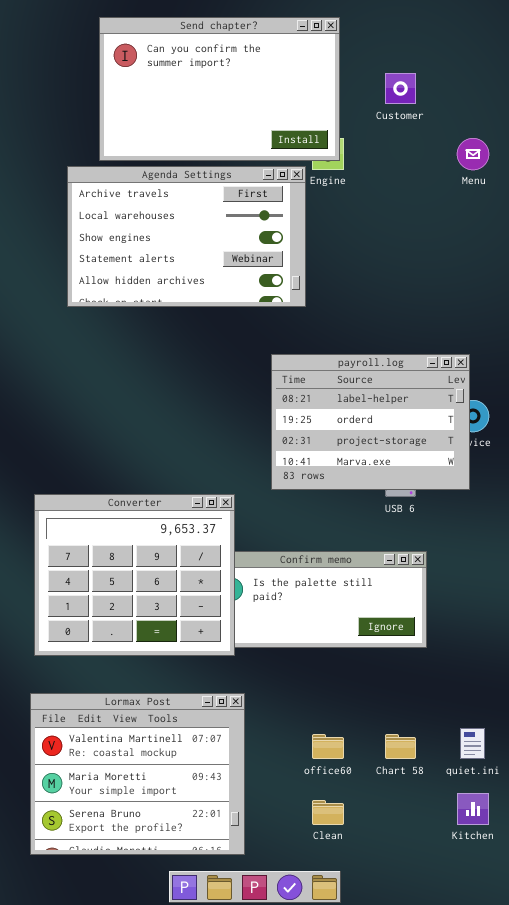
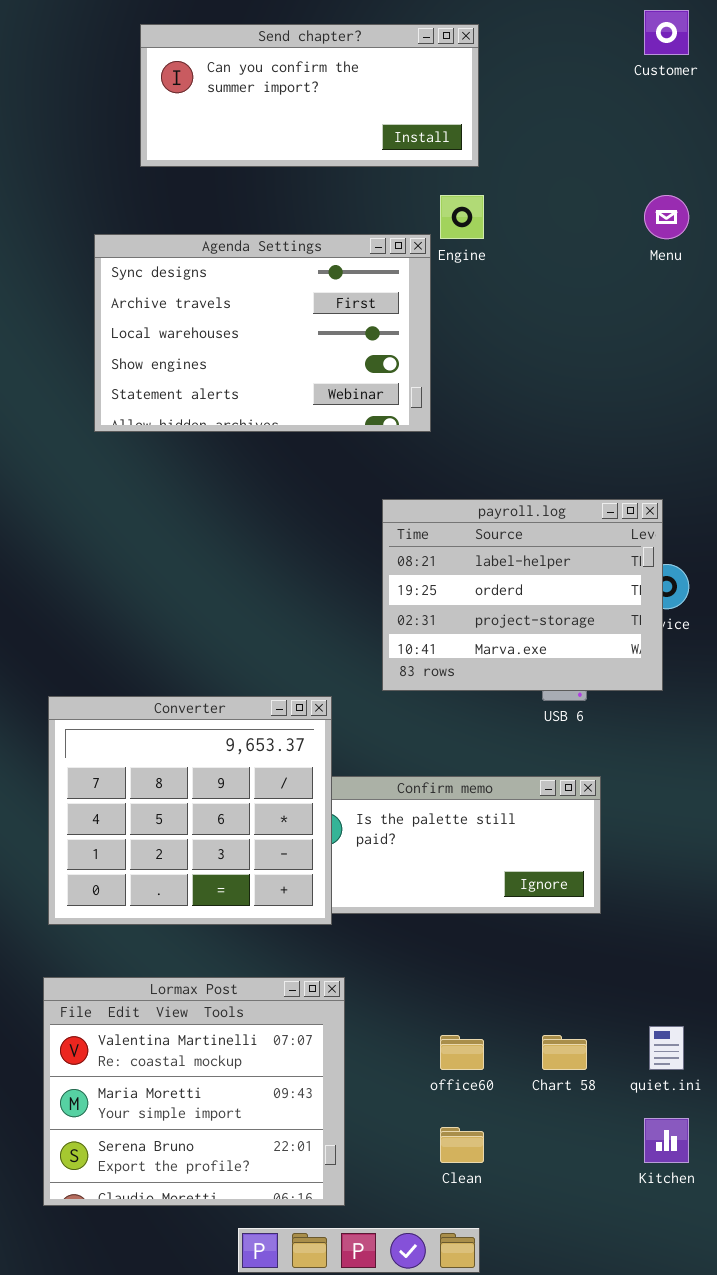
Send chapter?: [99,17,340,161] -> [140,24,479,167], resized
Customer: [385,73,416,104] -> [644,10,689,55], moved
Agenda Settings: [67,166,306,307] -> [94,234,431,432], scrolled up 1 row

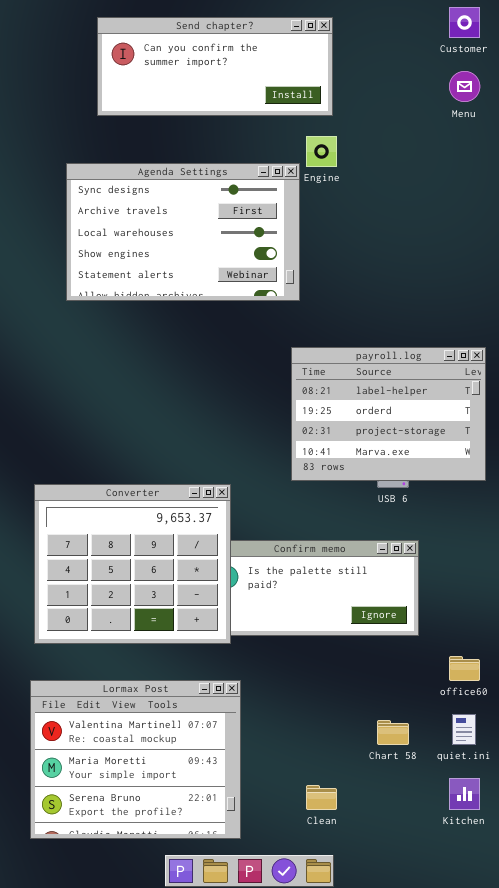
Menu: [644,195,689,239] -> [449,71,480,102], moved
payroll.log: [382,499,663,691] -> [291,347,486,481], moved
office60: [440,1035,484,1070] -> [449,656,480,681], moved

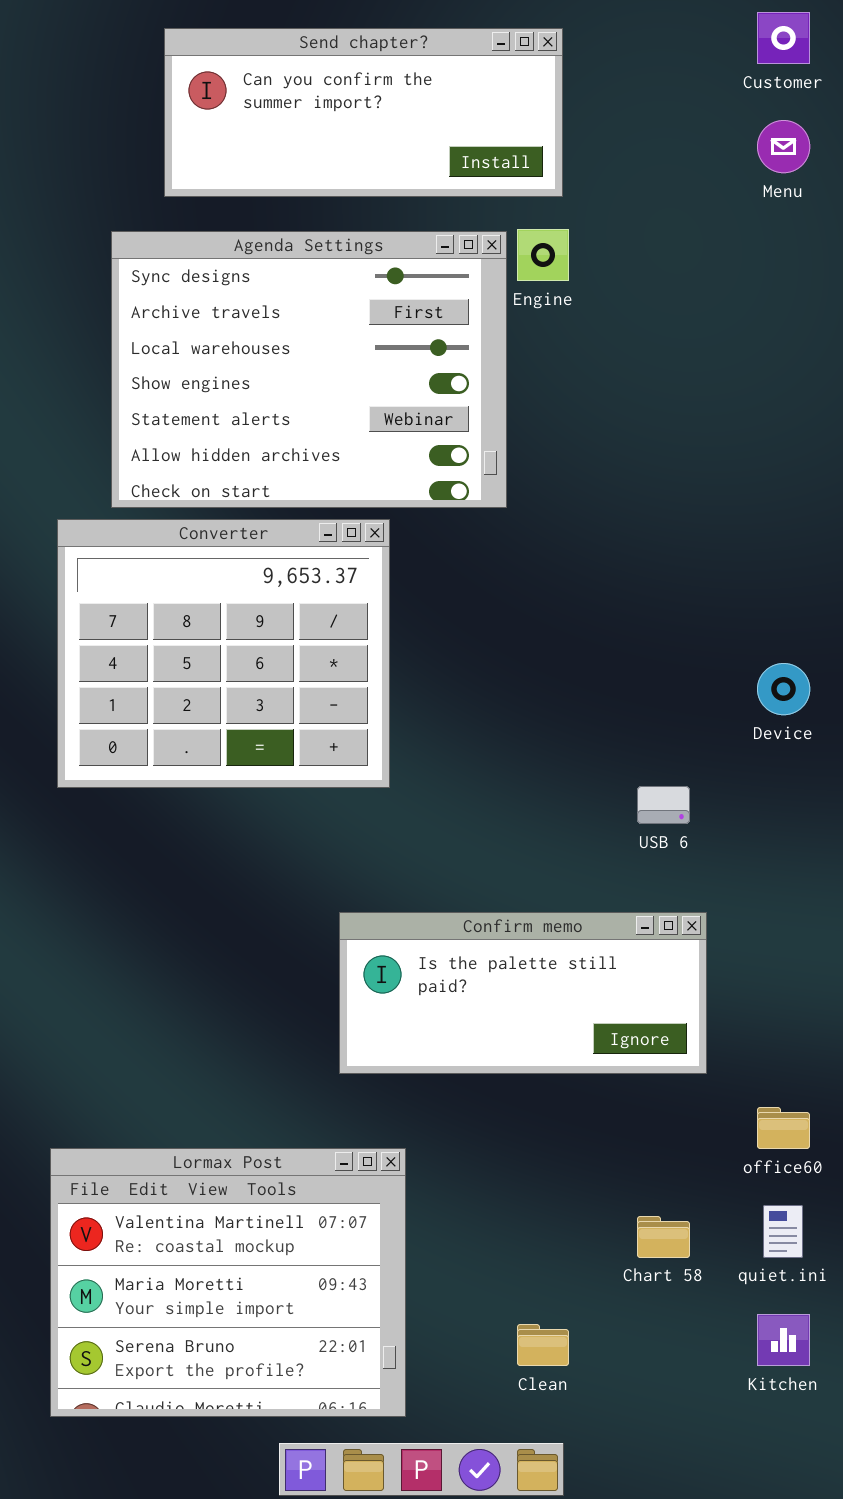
Agenda Settings: [66,163,300,301] -> [111,231,507,508], resized
payroll.log: [291,347,486,481] -> none, closed
Converter: [34,484,231,644] -> [57,519,390,788], moved

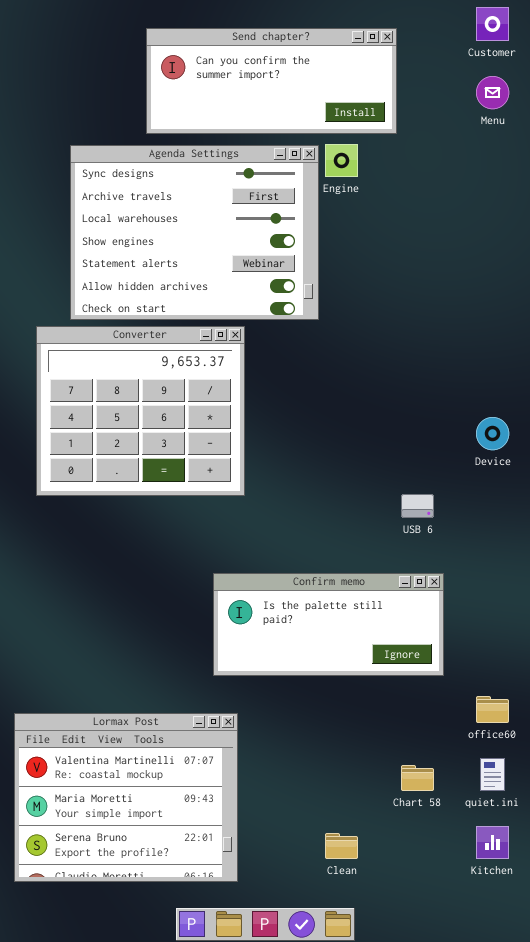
Send chapter?: [164,28,563,197] -> [146,28,397,134], moved
Lormax Post: [50,1148,406,1417] -> [14,713,238,882], moved

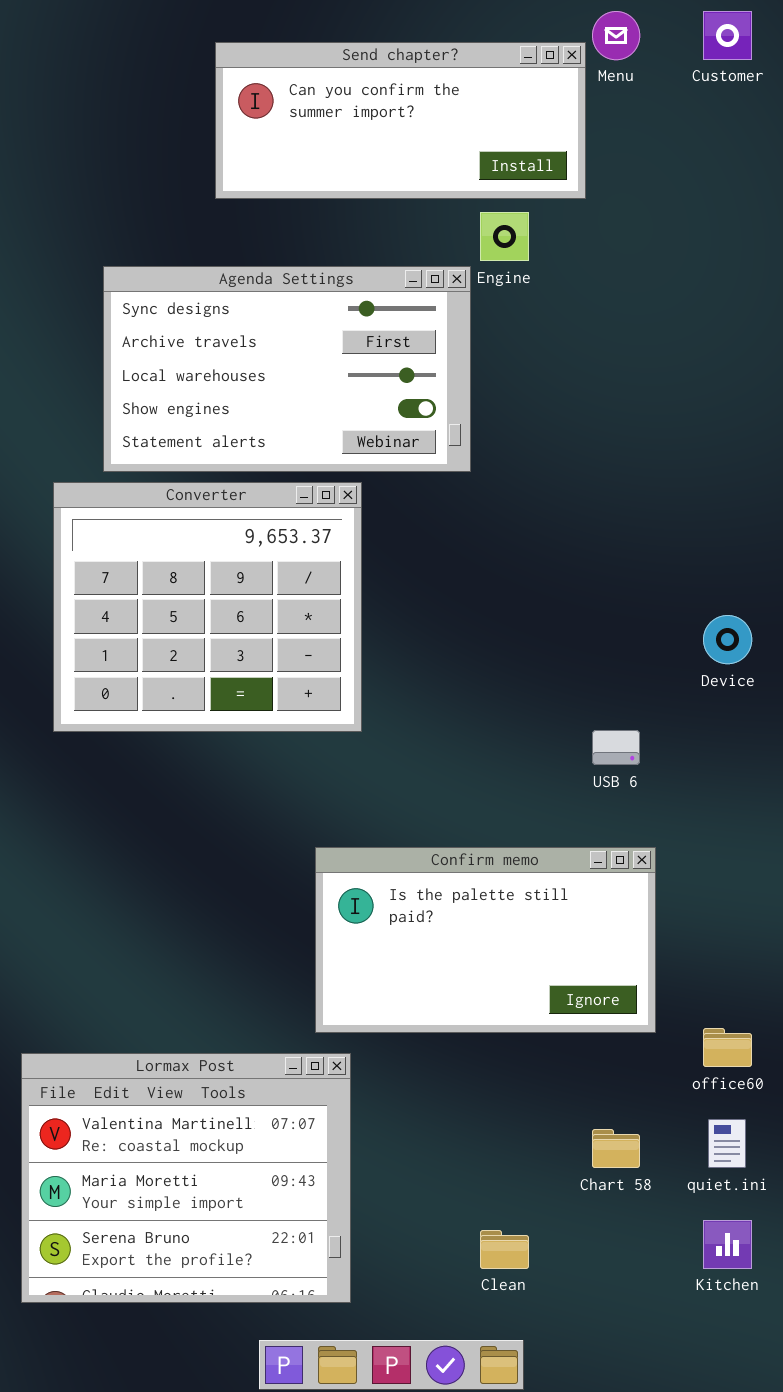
Menu: [476,76,509,109] -> [592,11,640,60], moved
Agenda Settings: [70,145,319,320] -> [103,266,471,472], resized
Confirm memo: [213,573,444,676] -> [315,847,656,1033], resized

